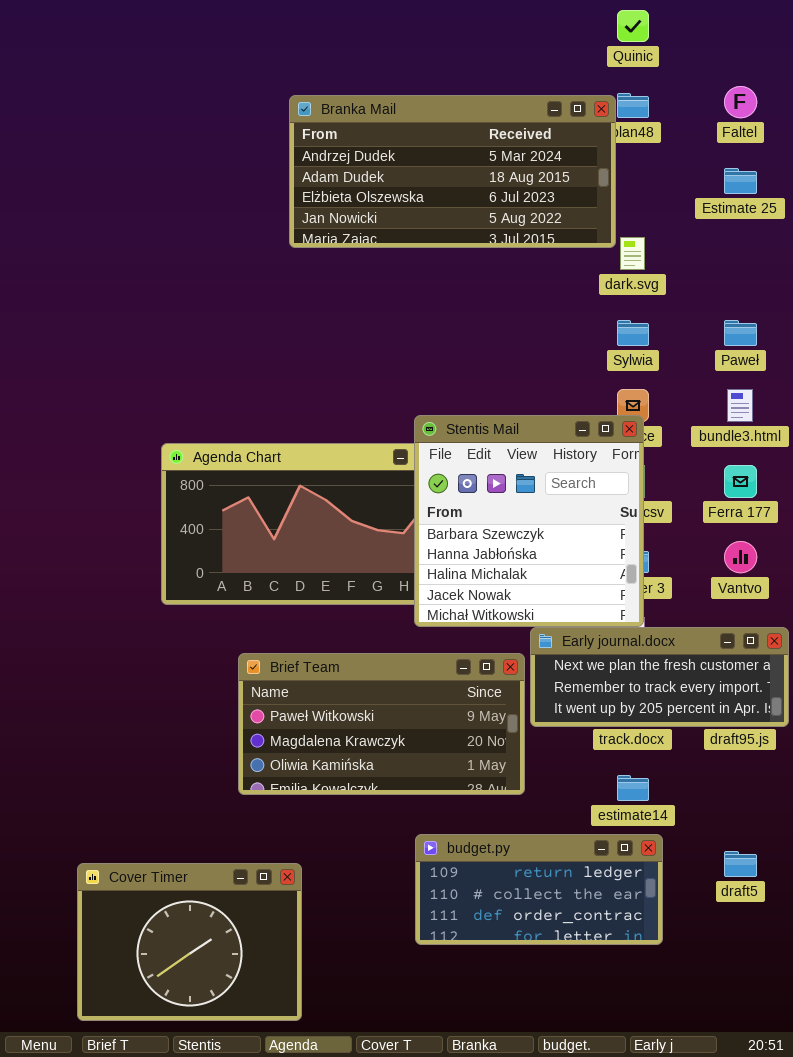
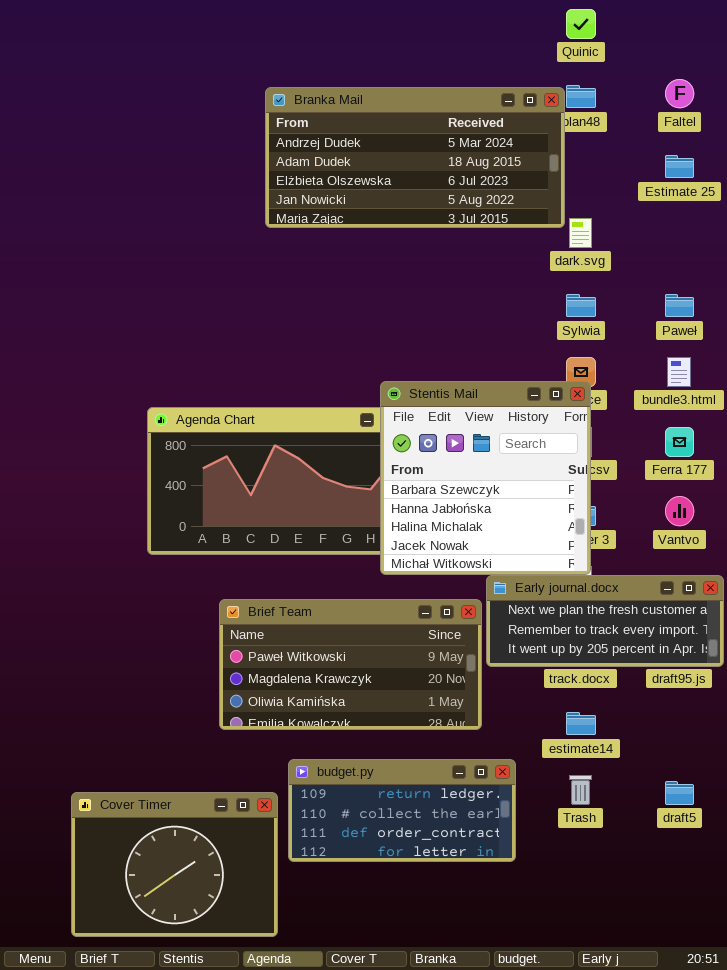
budget.py: [415,834,663,945] -> [288,759,516,862], moved

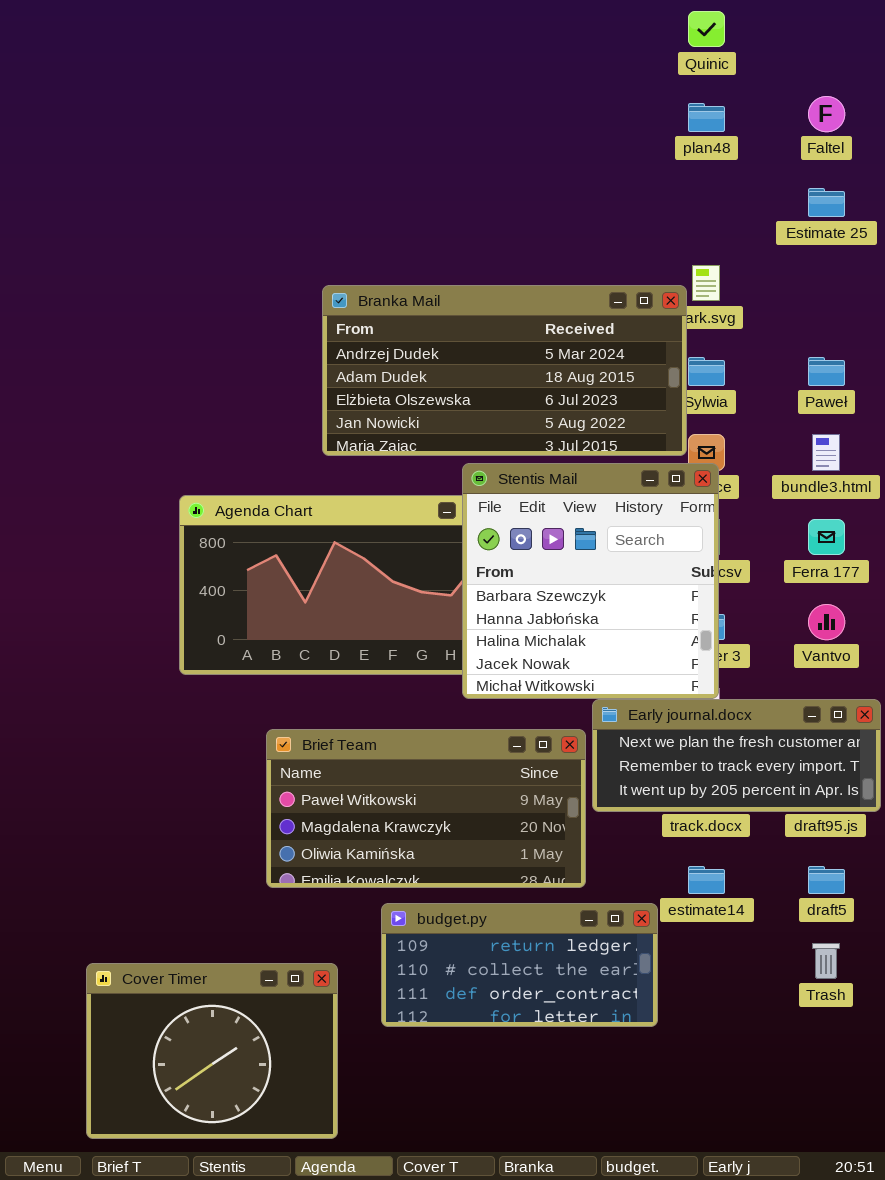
Branka Mail: [265,87,565,228] -> [322,285,687,456], moved
budget.py: [288,759,516,862] -> [381,903,658,1027], moved
Trash: [569,775,592,805] -> [812,943,840,979], moved
draft5: [665,781,694,805] -> [808,866,845,894], moved

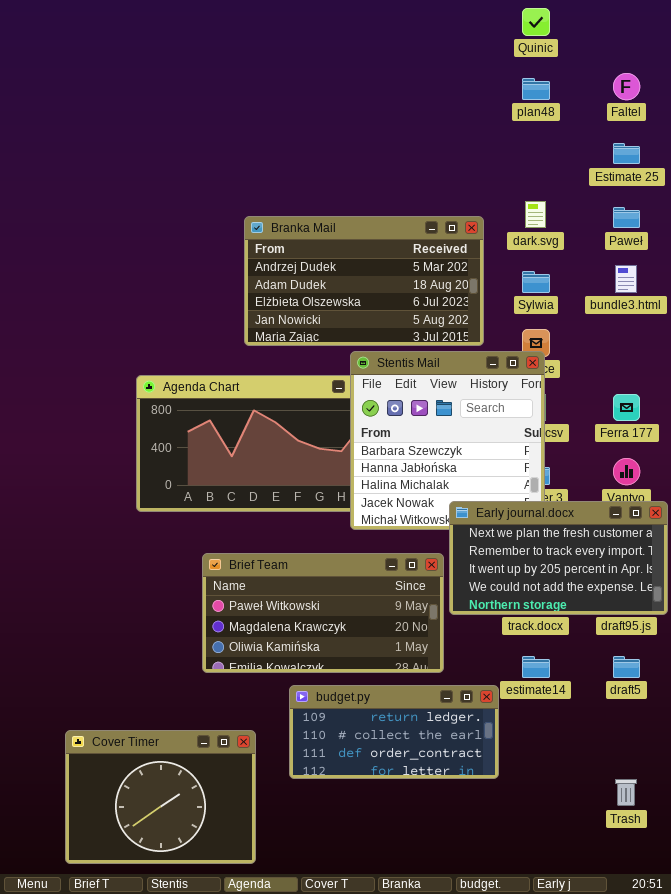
Branka Mail: [322,285,687,456] -> [244,216,484,346], resized
Paweł: [808,357,845,386] -> [613,207,640,228], moved
bundle3.html: [812,434,840,471] -> [615,265,637,293], moved
Early journal.docx: [592,699,881,812] -> [449,501,668,615], resized
Trash: [812,943,840,979] -> [615,779,637,806], moved

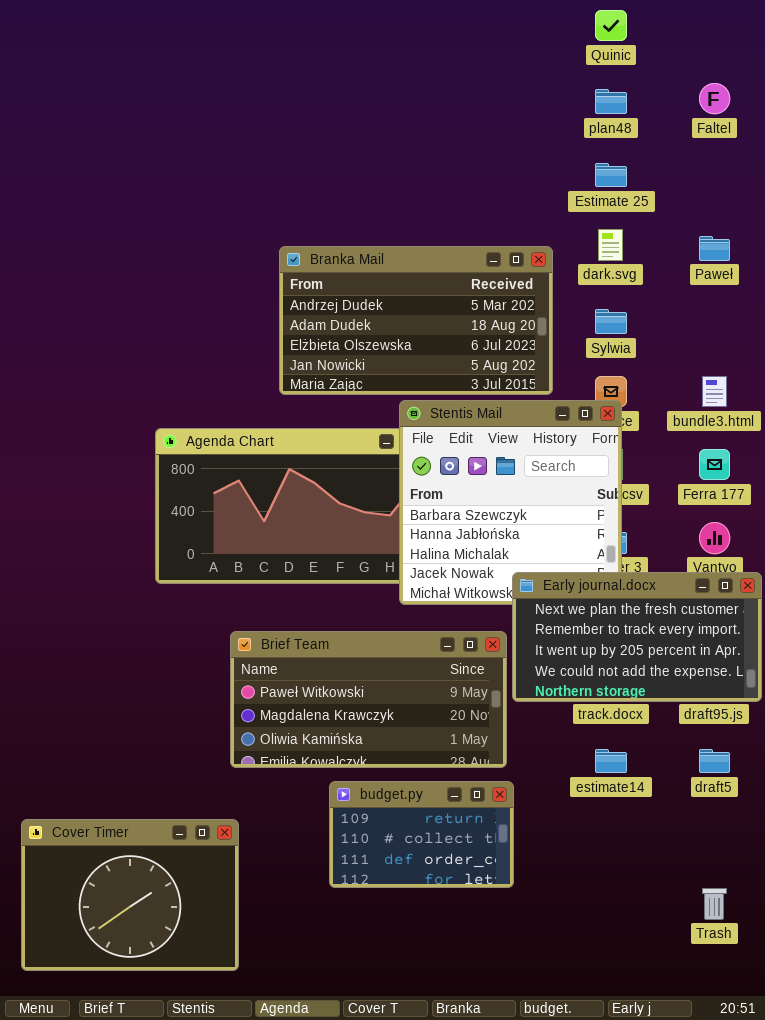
Estimate 25: [613,143,640,164] -> [595,163,627,187], moved
bundle3.html: [615,265,637,293] -> [702,376,727,407], moved
budget.py: [289,685,499,779] -> [329,781,514,888], resized
Cover Timer: [65,730,256,864] -> [21,819,239,971], moved

